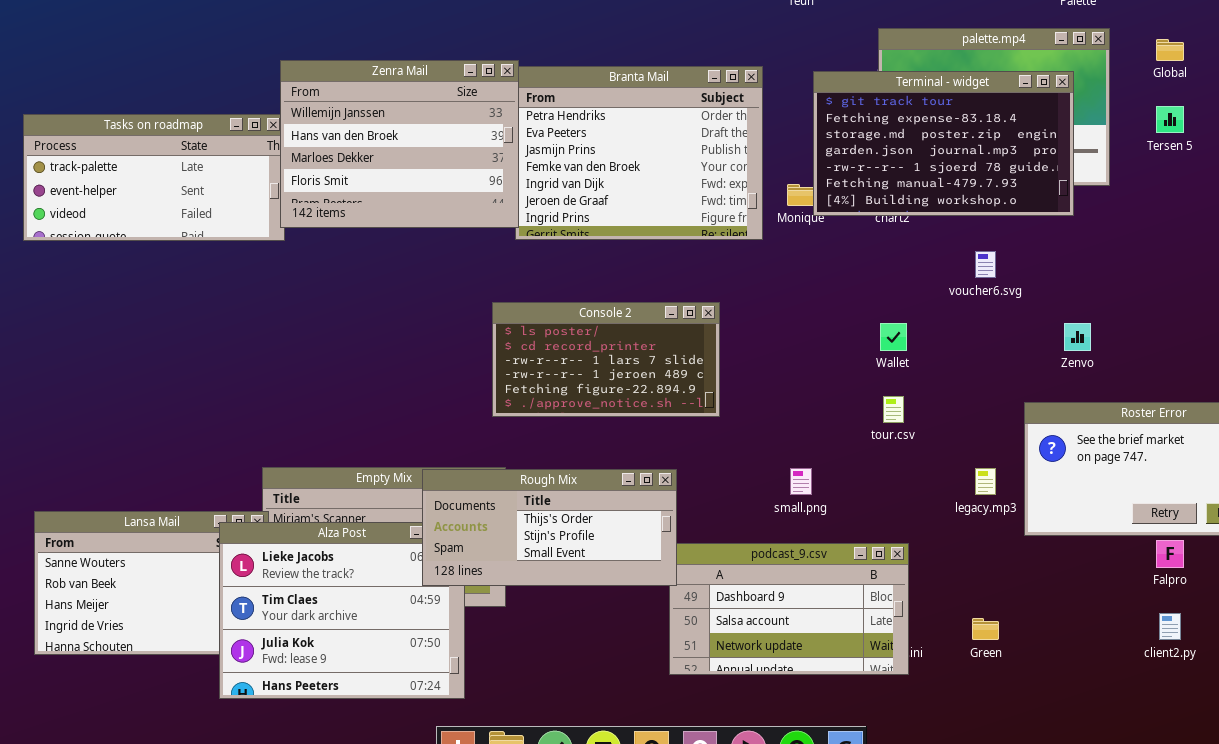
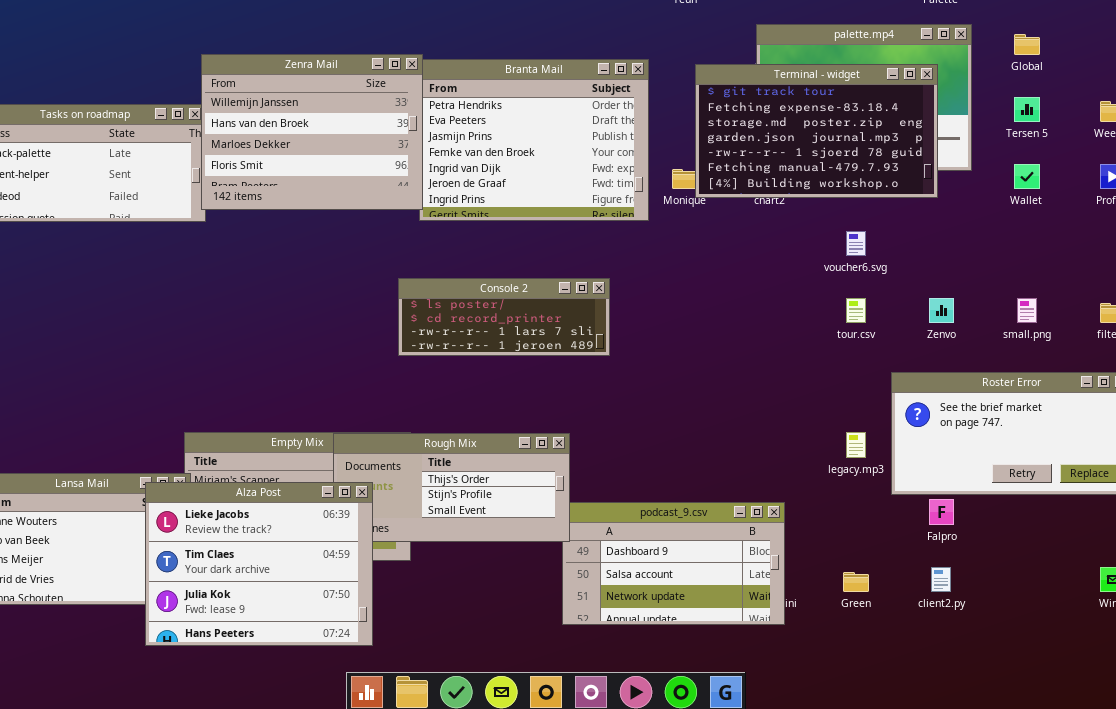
Console 2: [492,302,720,417] -> [398,278,610,356], resized
Wallet: [880,323,907,351] -> [1014,164,1040,189], moved
tour.csv: [883,396,904,423] -> [846,298,866,323], moved
small.png: [790,468,812,495] -> [1017,298,1037,323], moved
Alza Post: [219,522,465,699] -> [145,482,373,646], raised
Falpro: [1156,540,1184,568] -> [929,499,954,525], moved
client2.py: [1159,613,1181,640] -> [931,567,951,592], moved

